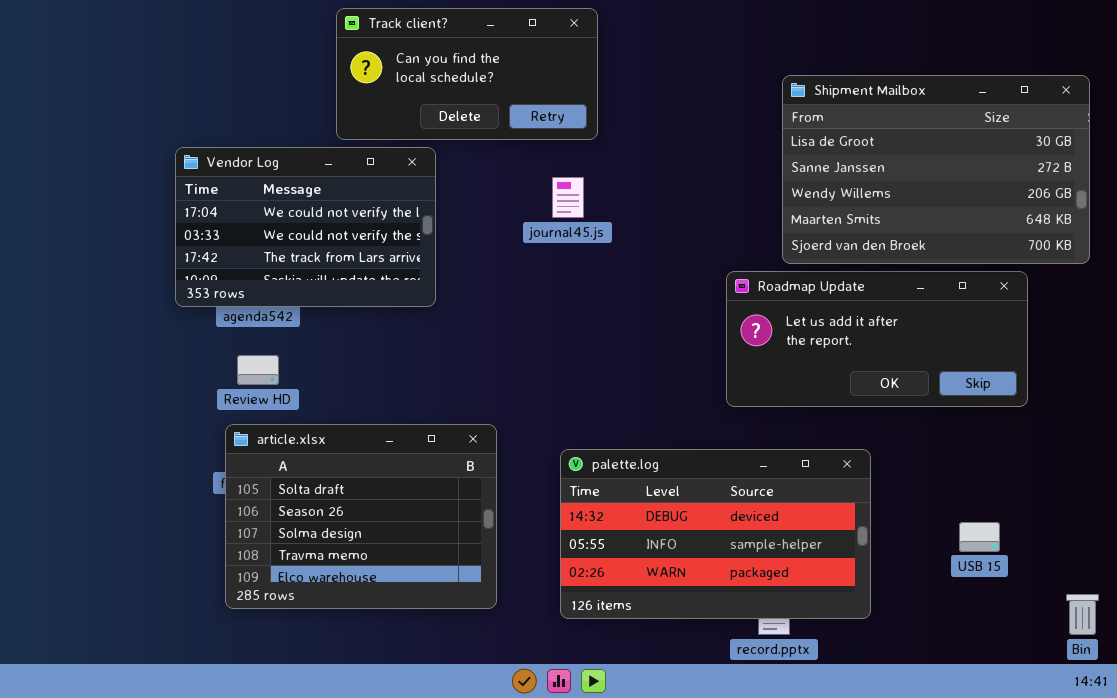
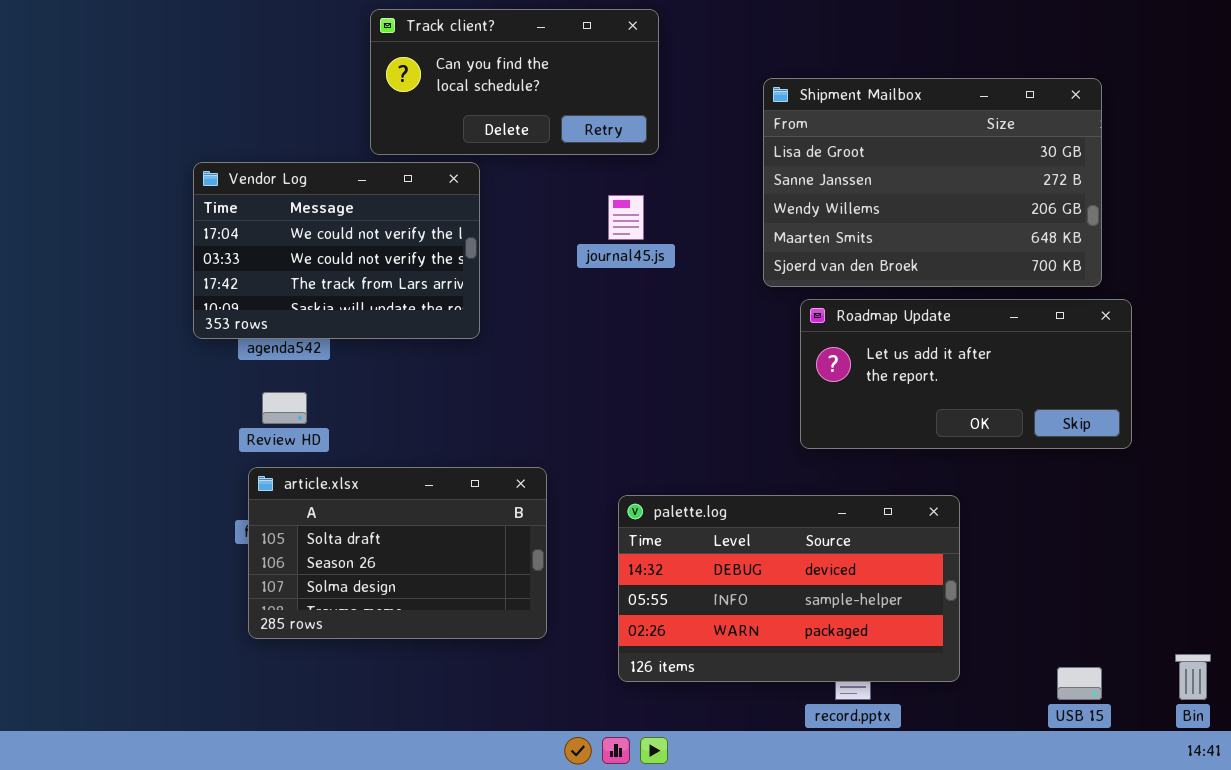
Shipment Mailbox: [782,75,1090,264] -> [763,78,1102,287], moved
article.xlsx: [225,424,497,609] -> [248,467,547,639], resized
USB 15: [959,522,1000,552] -> [1057,667,1102,700], moved

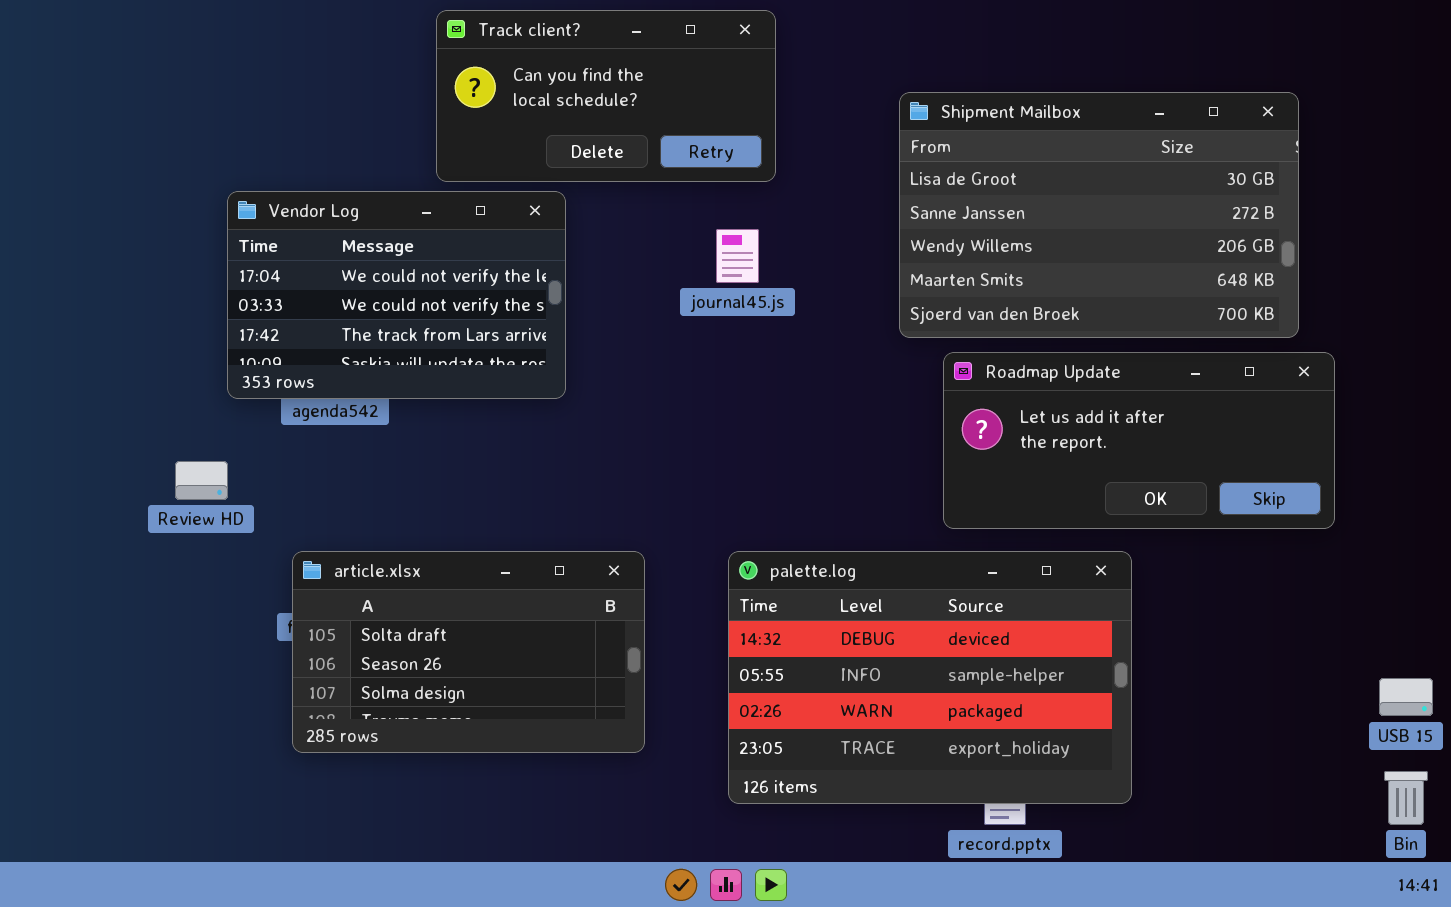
Review HD: [262,392,307,424] -> [175,461,228,500], moved
palette.log: [618,495,960,682] -> [728,551,1132,804], resized
USB 15: [1057,667,1102,700] -> [1379,678,1433,716], moved

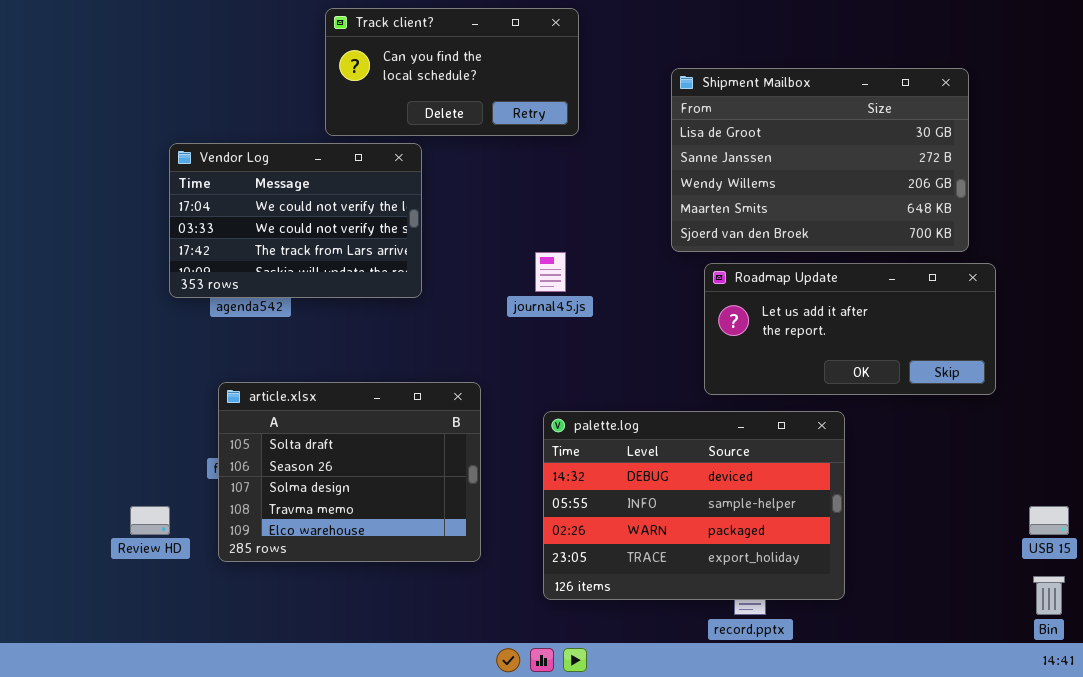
journal45.js: [716,229,759,283] -> [535,252,566,292], moved
Review HD: [175,461,228,500] -> [130,506,170,535], moved
article.xlsx: [292,551,645,753] -> [218,382,481,562], resized

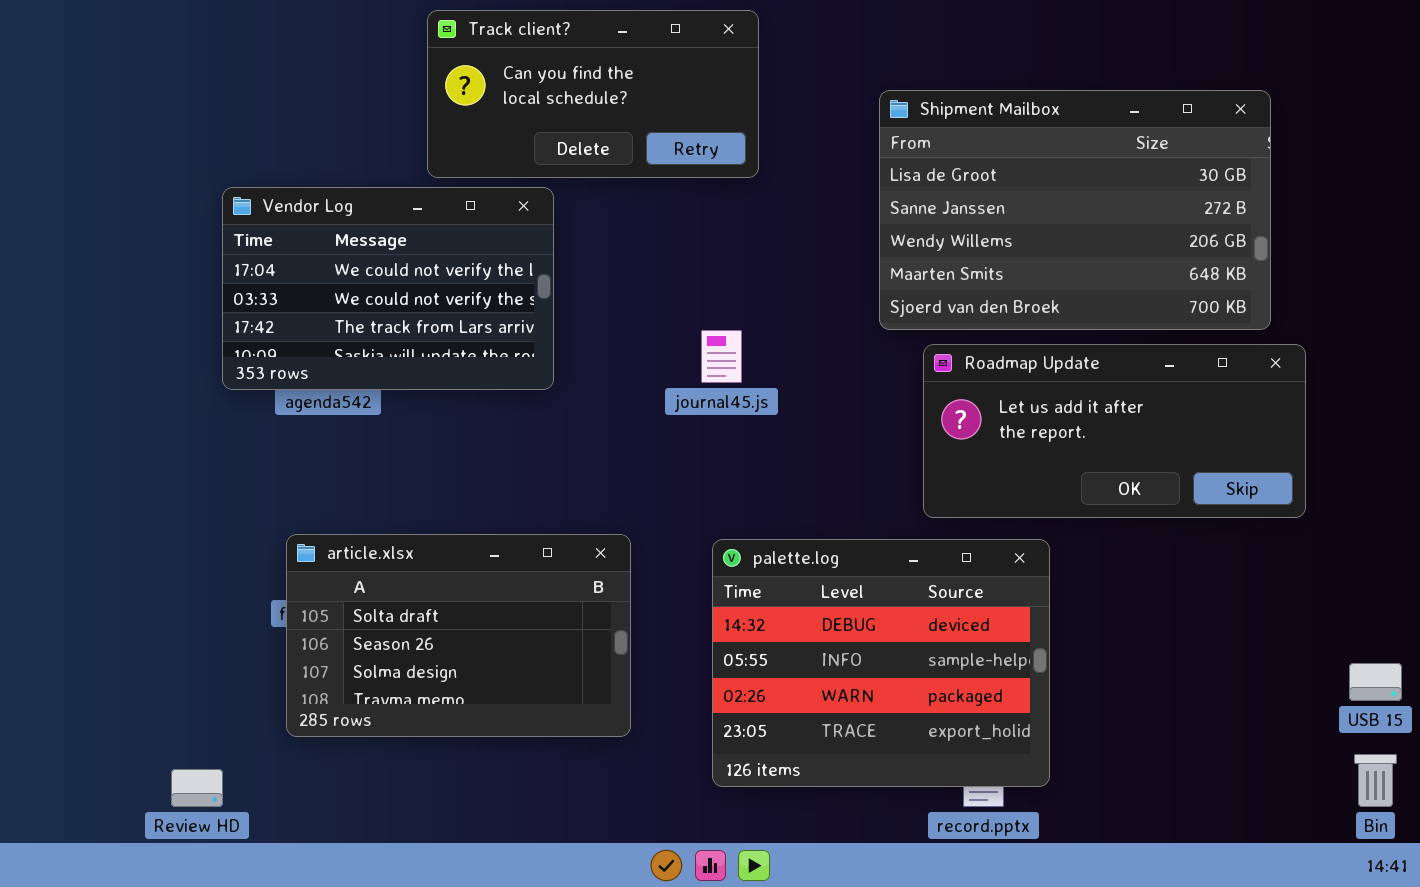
article.xlsx: [218,382,481,562] -> [286,534,631,737], resized
palette.log: [543,411,845,600] -> [712,539,1050,787], resized
Review HD: [130,506,170,535] -> [171,769,223,807], moved

